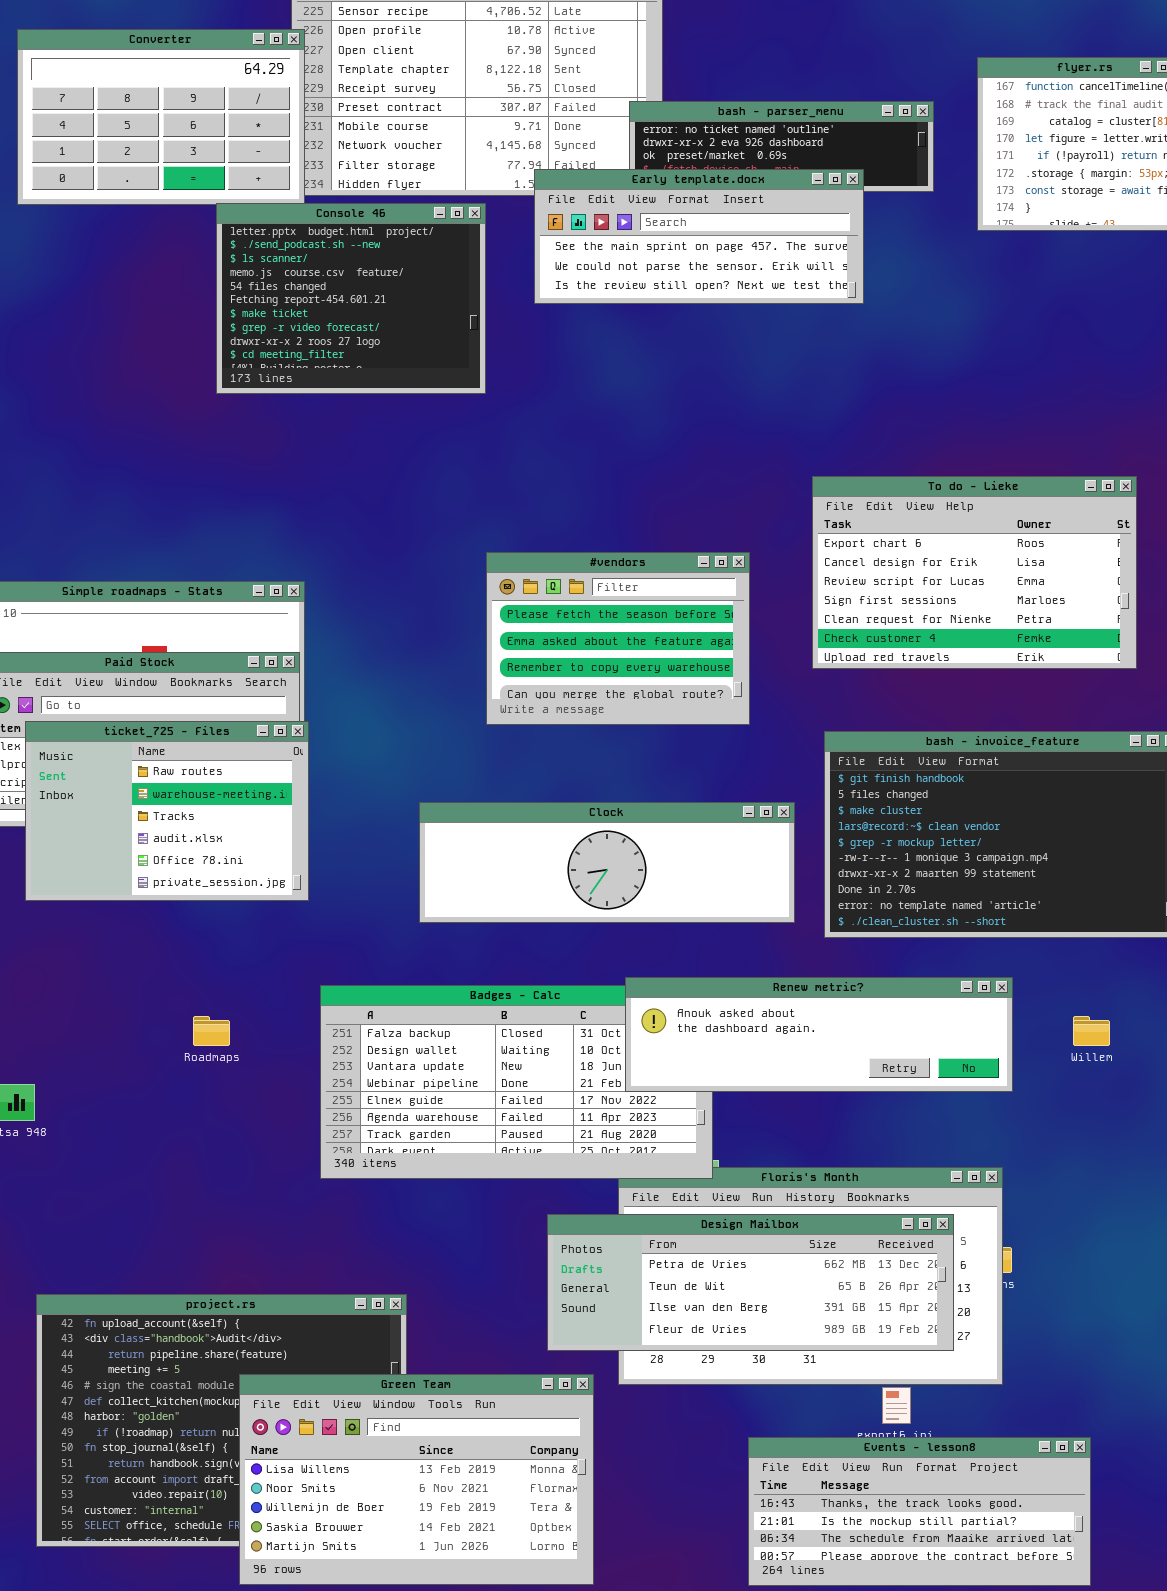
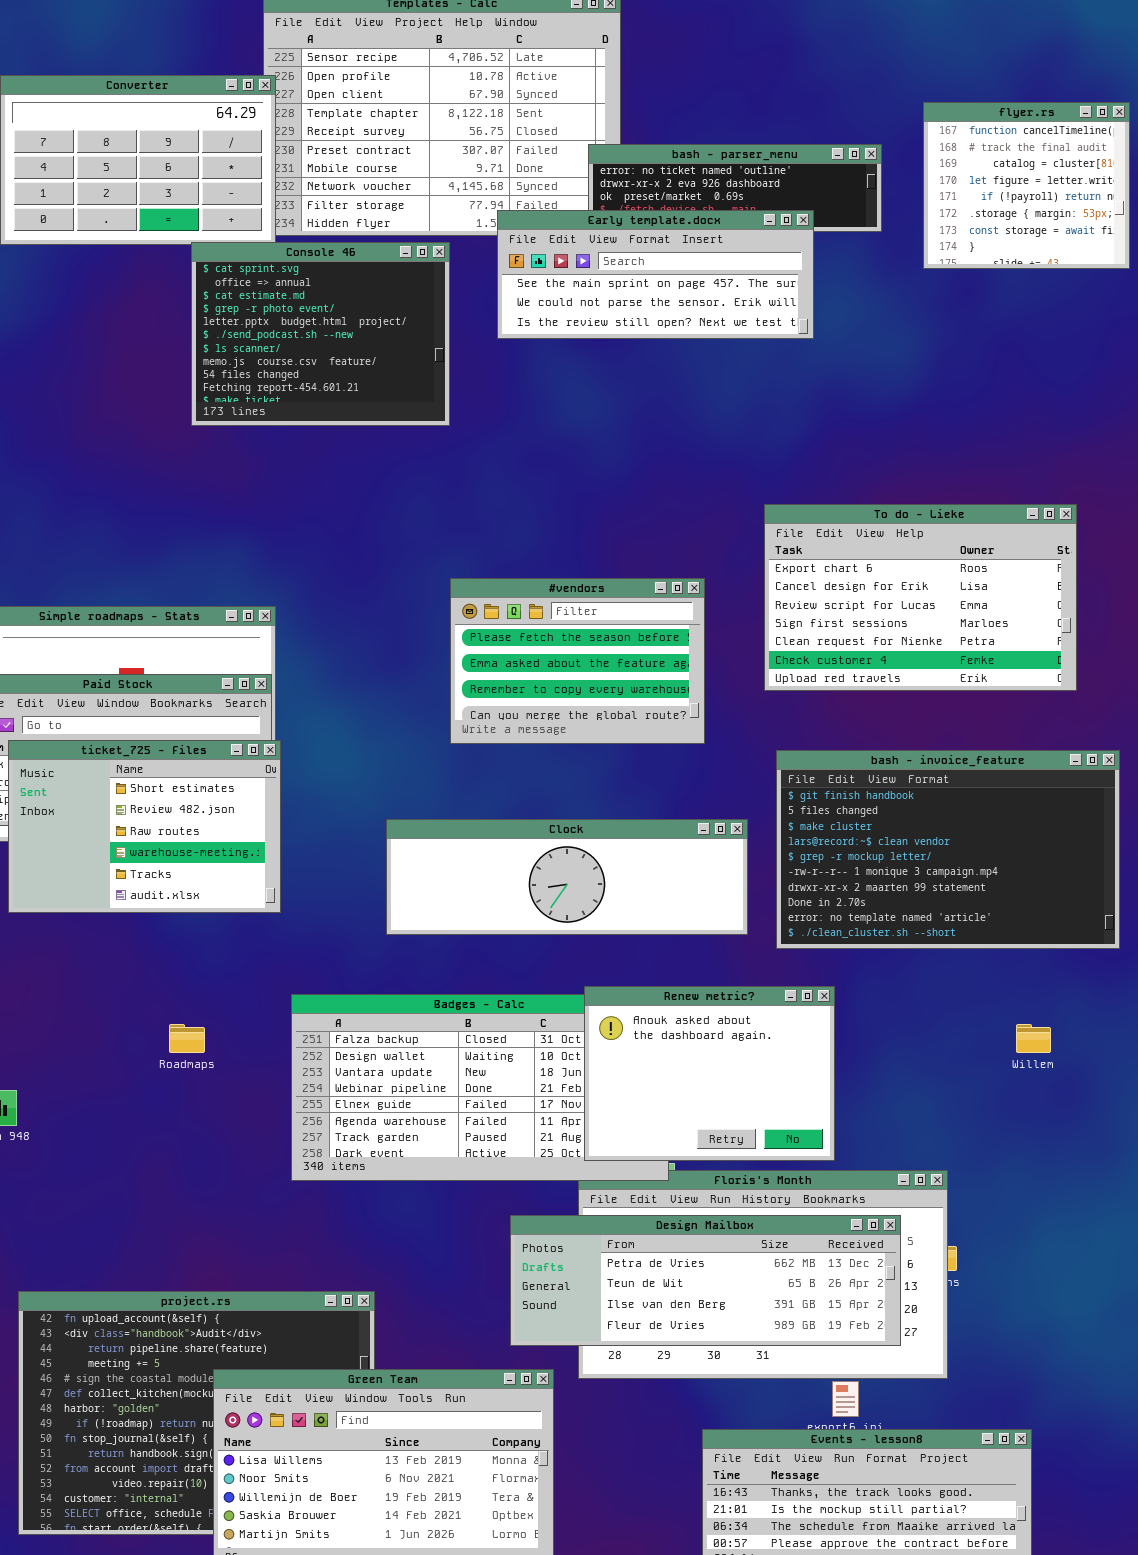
Console 46: [216,203,486,394] -> [191,242,450,426], scrolled up 4 rows
ticket_725 - Files: [25,721,309,901] -> [8,740,281,913], scrolled up 2 rows
Renew metric?: [625,977,1013,1092] -> [584,986,835,1161], resized

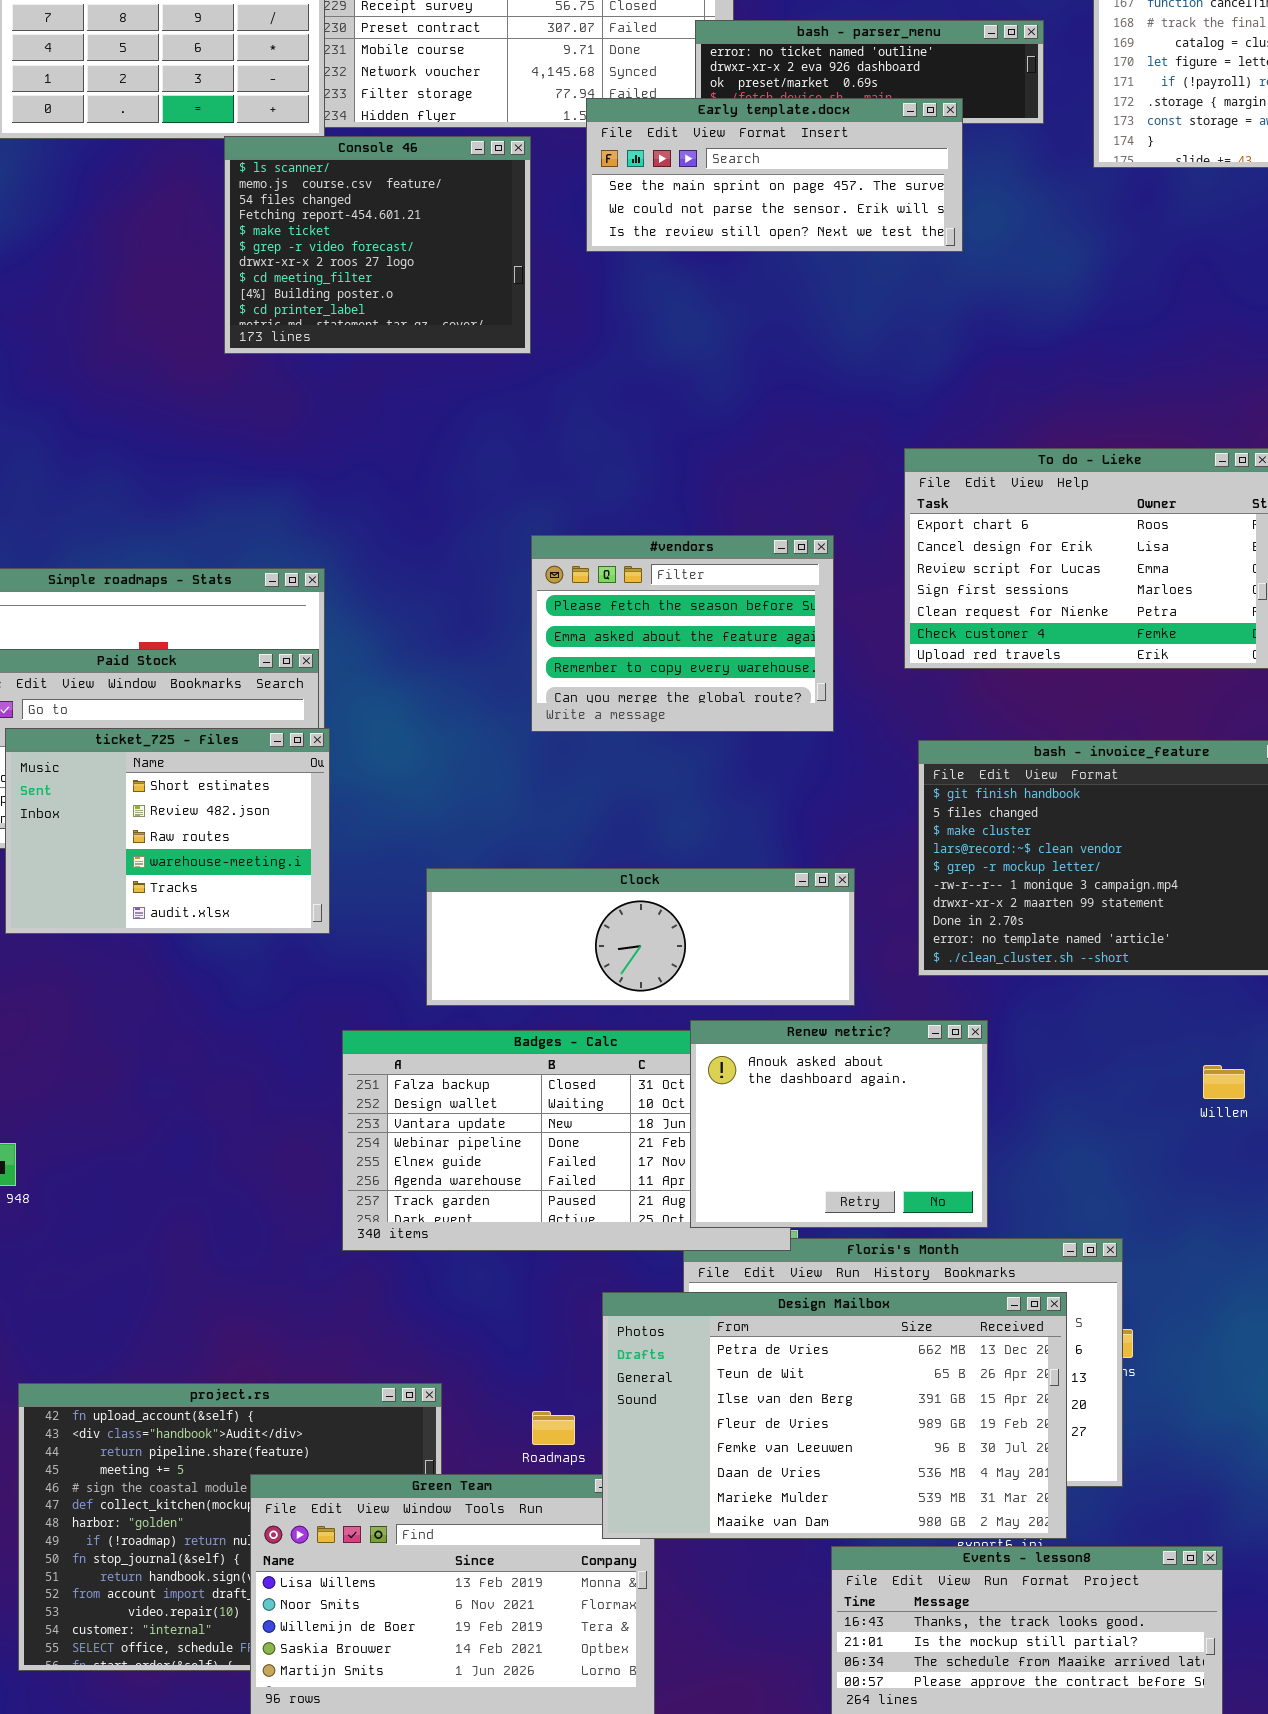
Console 46: [191,242,450,426] -> [224,136,531,354], scrolled down 6 rows
Clock: [386,819,748,935] -> [426,868,855,1006], moved
Roadmaps: [169,1024,205,1053] -> [532,1411,575,1445], moved
Design Mailbox: [510,1215,901,1346] -> [602,1292,1067,1539], resized

